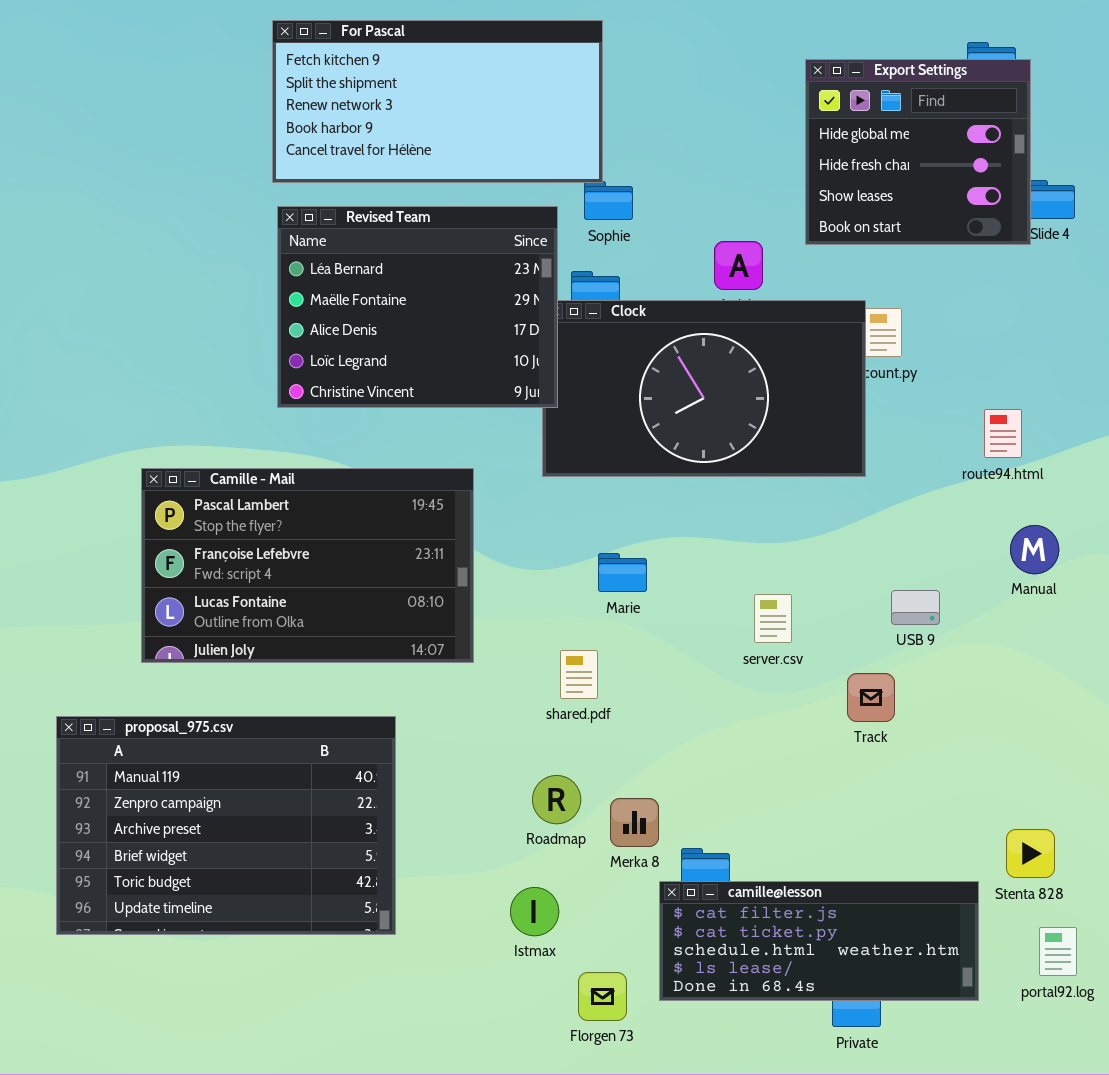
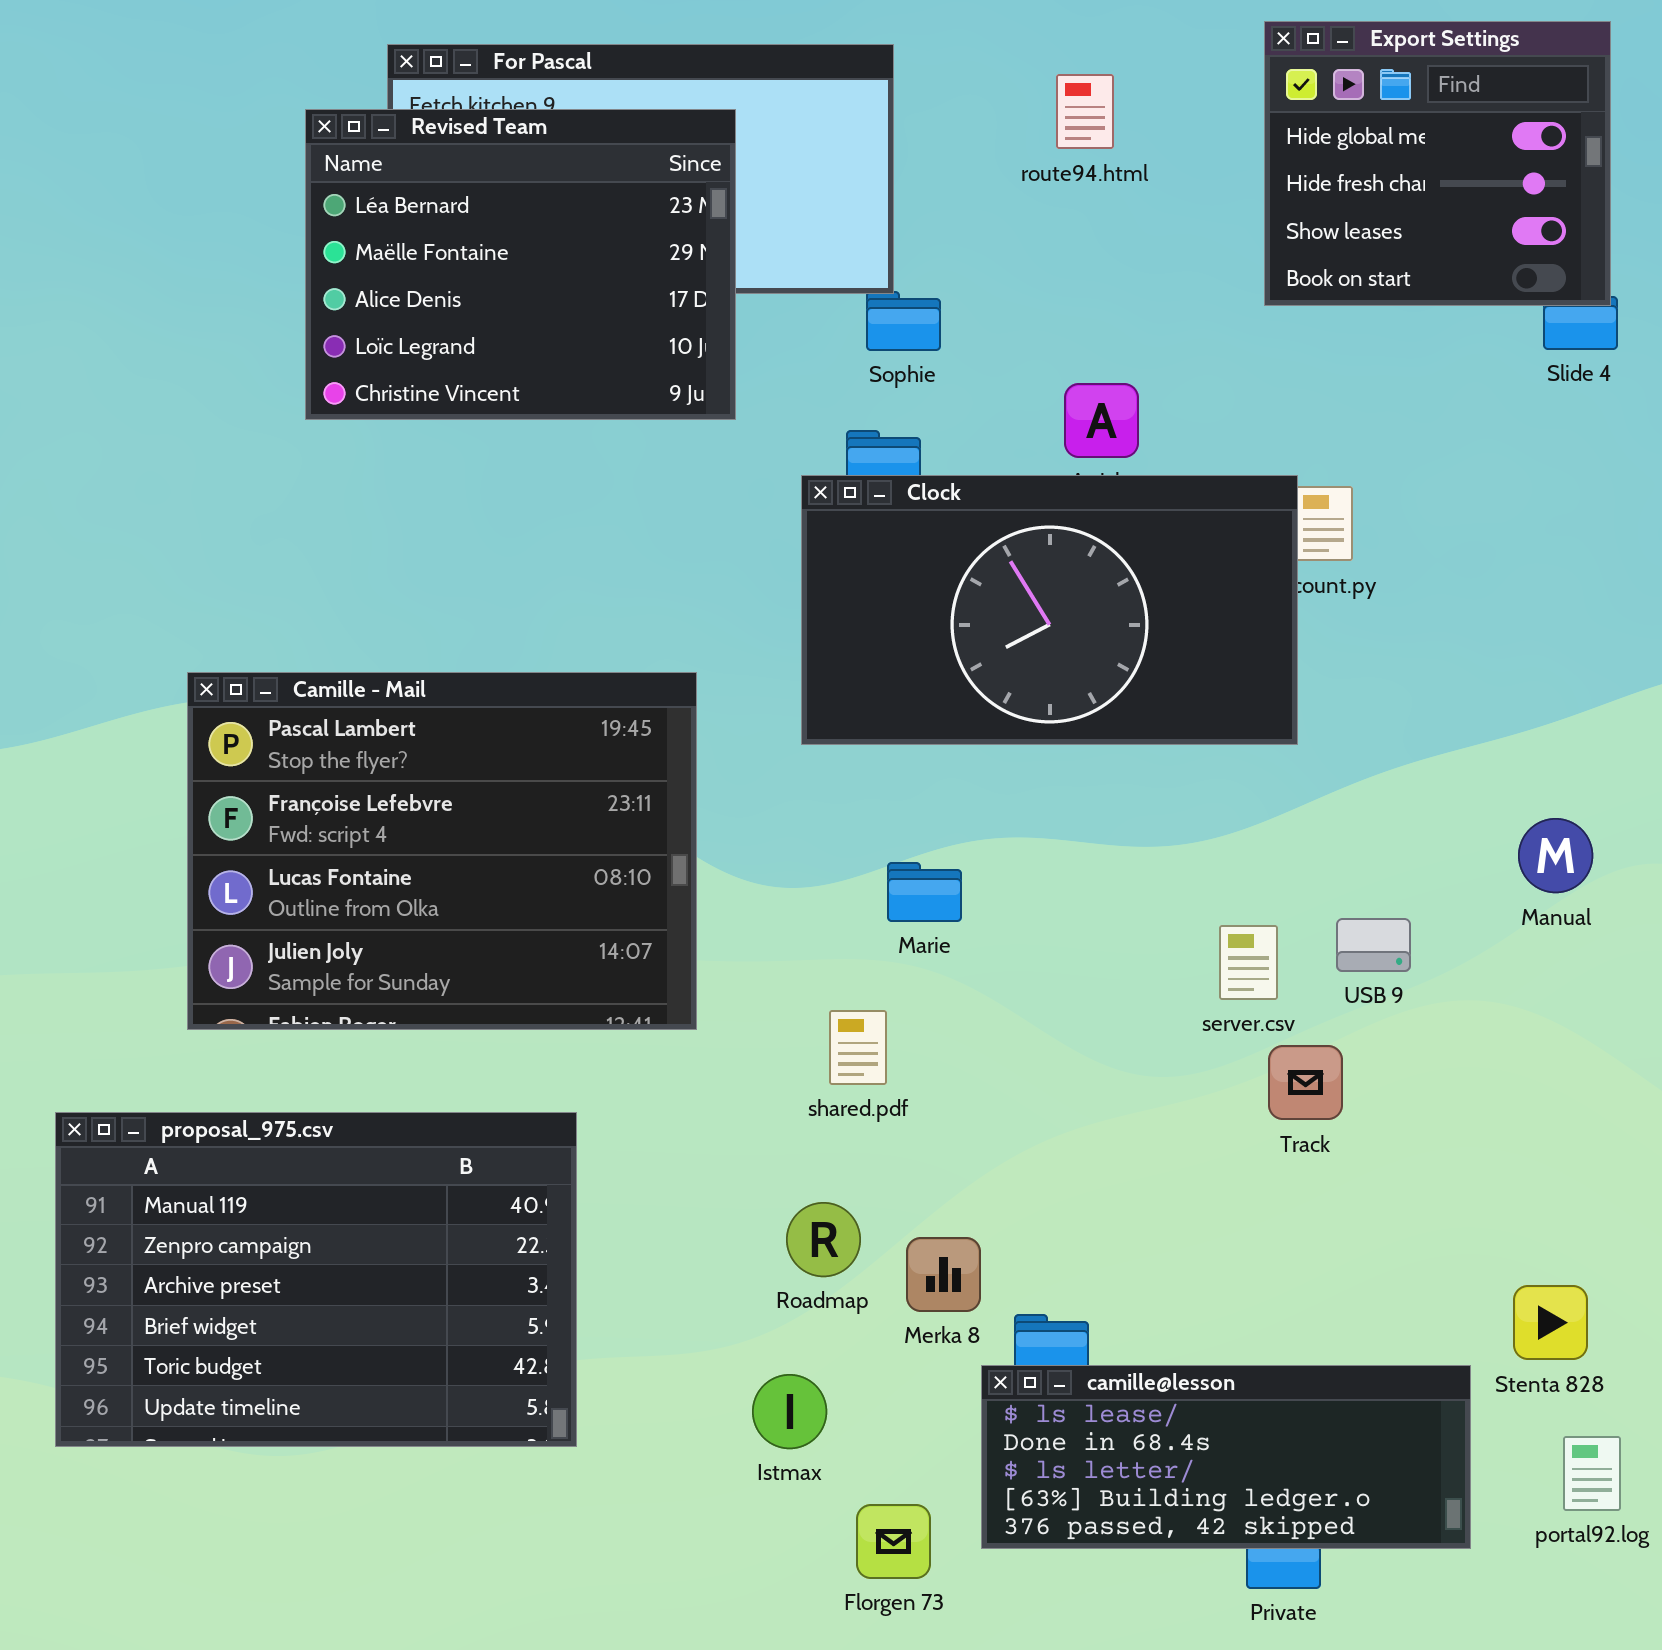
Export Settings: [805,59,1031,245] -> [1264,21,1611,306], moved
Revised Team: [277,206,558,408] -> [305,109,736,420], moved
route94.html: [984,409,1022,458] -> [1056,74,1114,149], moved
Camille - Mail: [141,468,474,663] -> [187,672,697,1030], resized
server.csv: [754,594,792,643] -> [1219,925,1278,1000], moved
camille@lesson: [659,881,979,1001] -> [981,1365,1471,1549], scrolled down 3 rows

